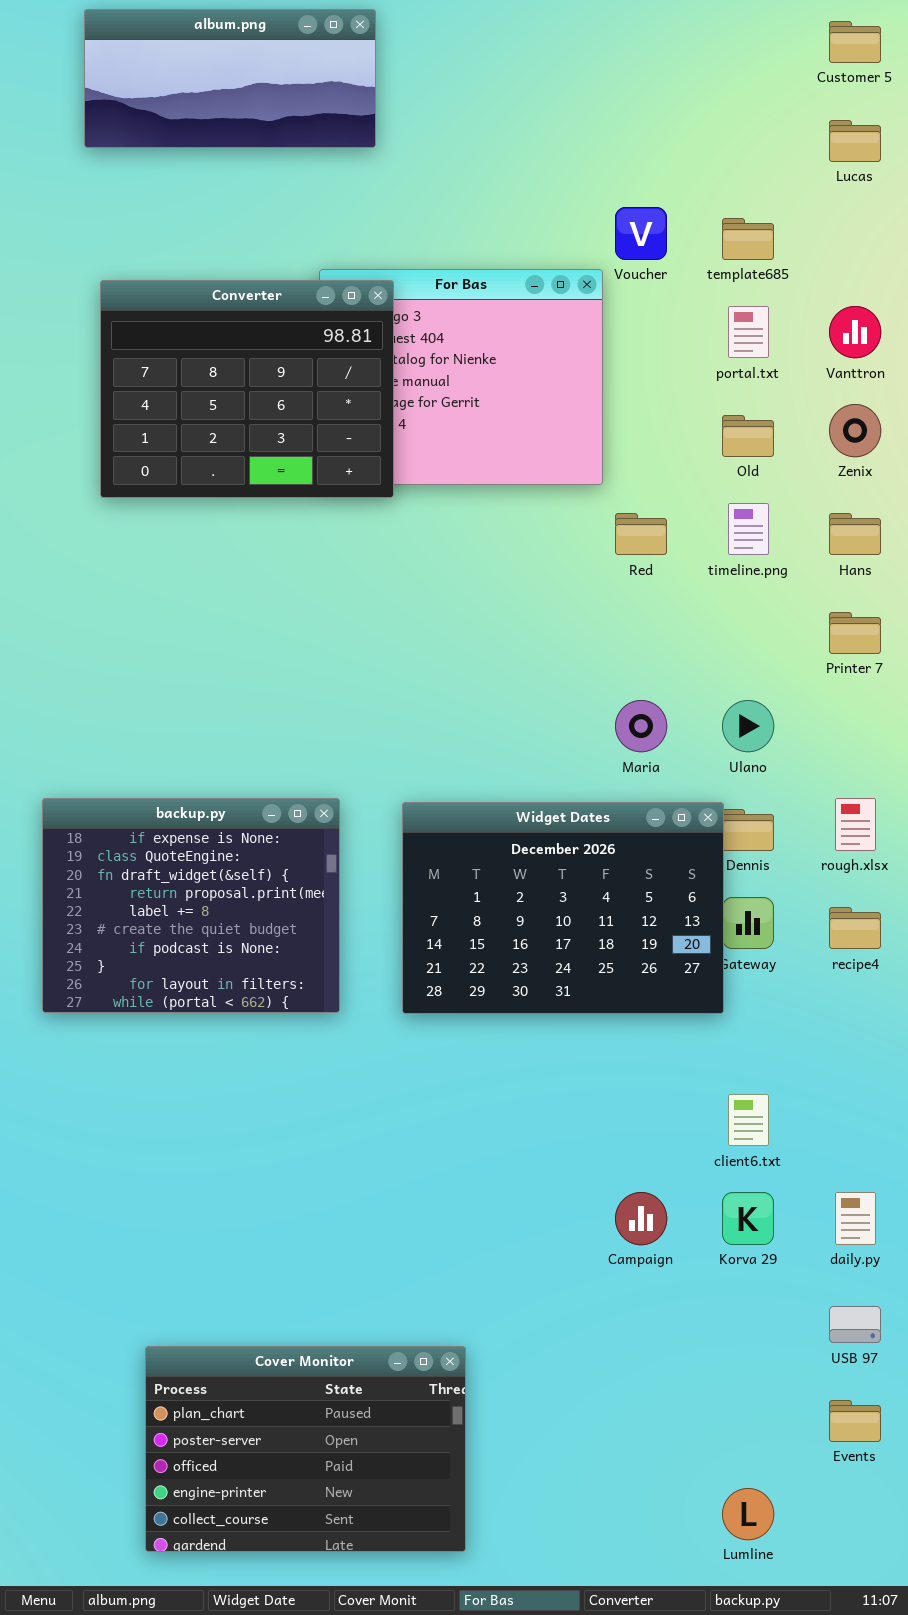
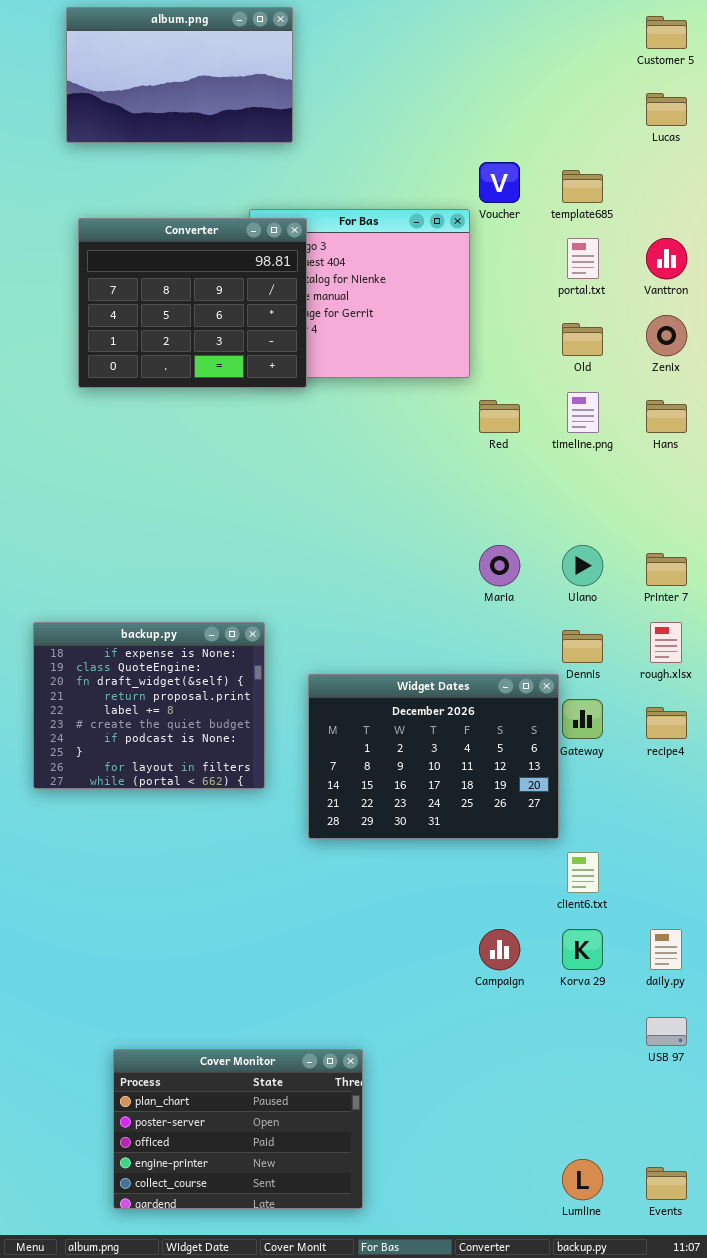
album.png: [84,9,376,148] -> [66,7,293,143], resized
Printer 7: [829,612,881,654] -> [646,553,687,586], moved
Widget Dates: [402,802,724,1014] -> [308,674,559,839], moved
Events: [829,1400,881,1442] -> [646,1167,687,1200], moved

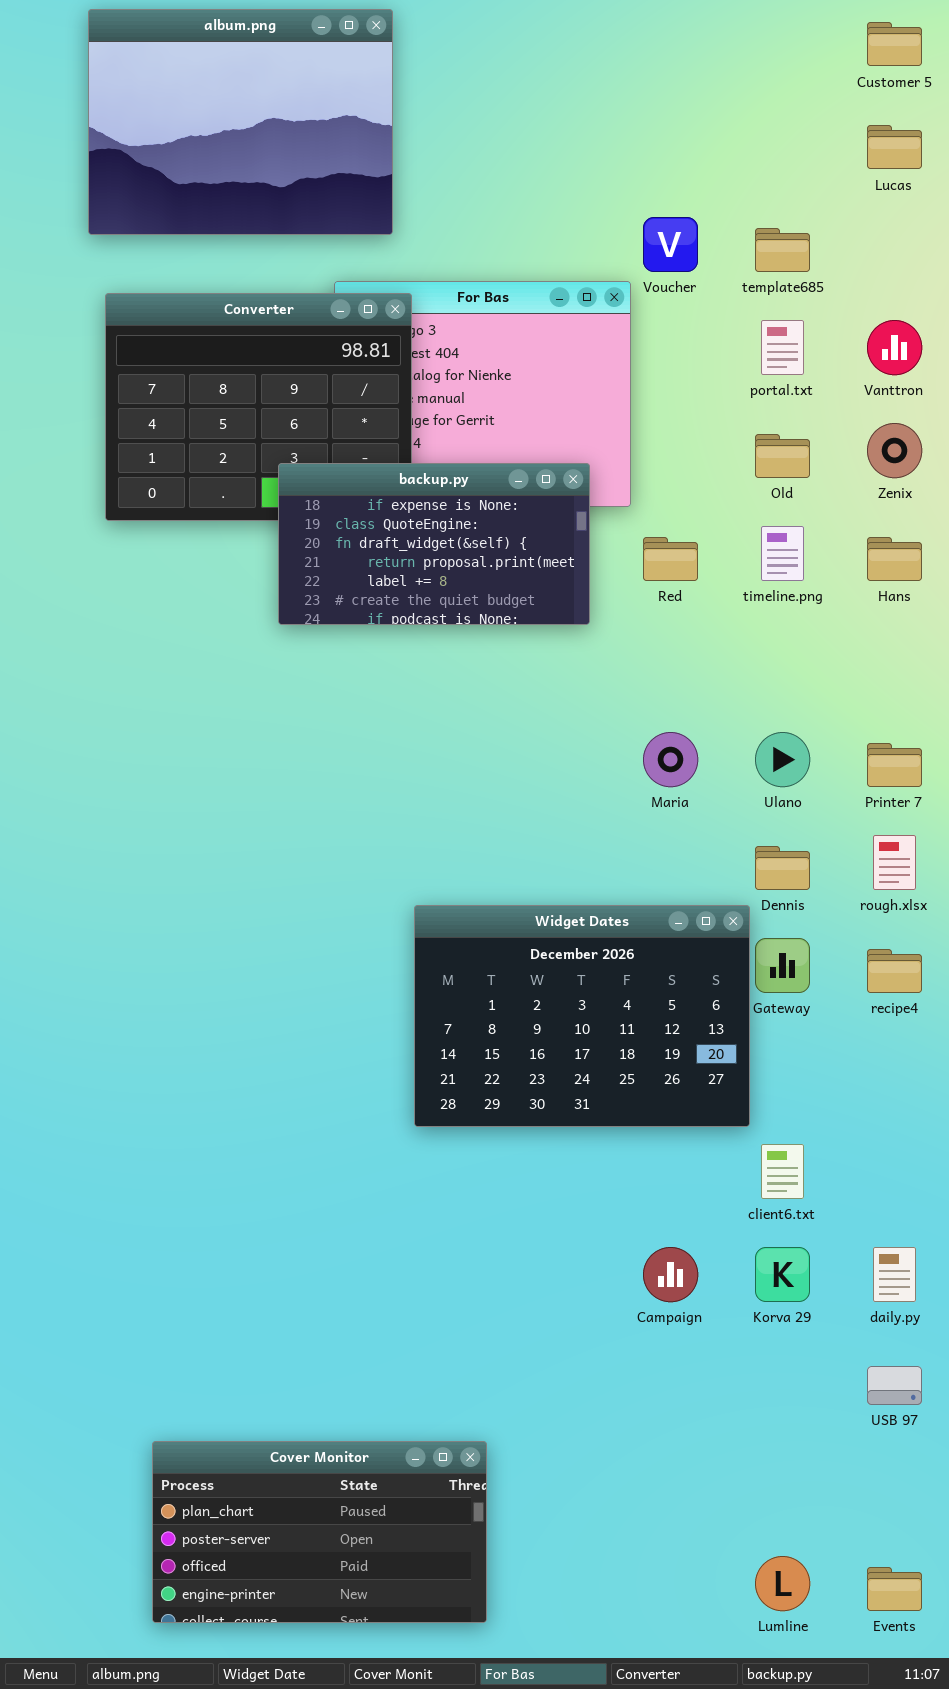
album.png: [66,7,293,143] -> [88,9,393,235], resized
backup.py: [33,622,265,789] -> [278,463,590,625], moved, resized
Cover Monitor: [113,1049,363,1209] -> [152,1441,487,1623], resized

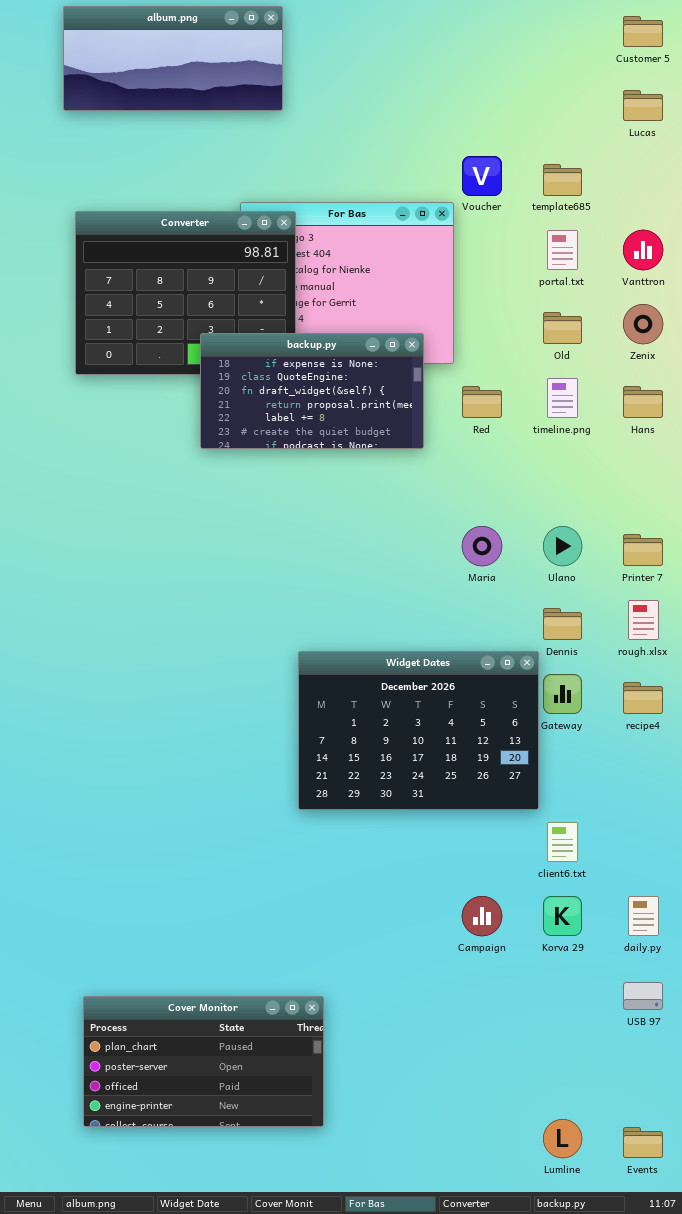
album.png: [88,9,393,235] -> [63,6,283,111], resized
Cover Monitor: [152,1441,487,1623] -> [83,996,324,1127], moved

